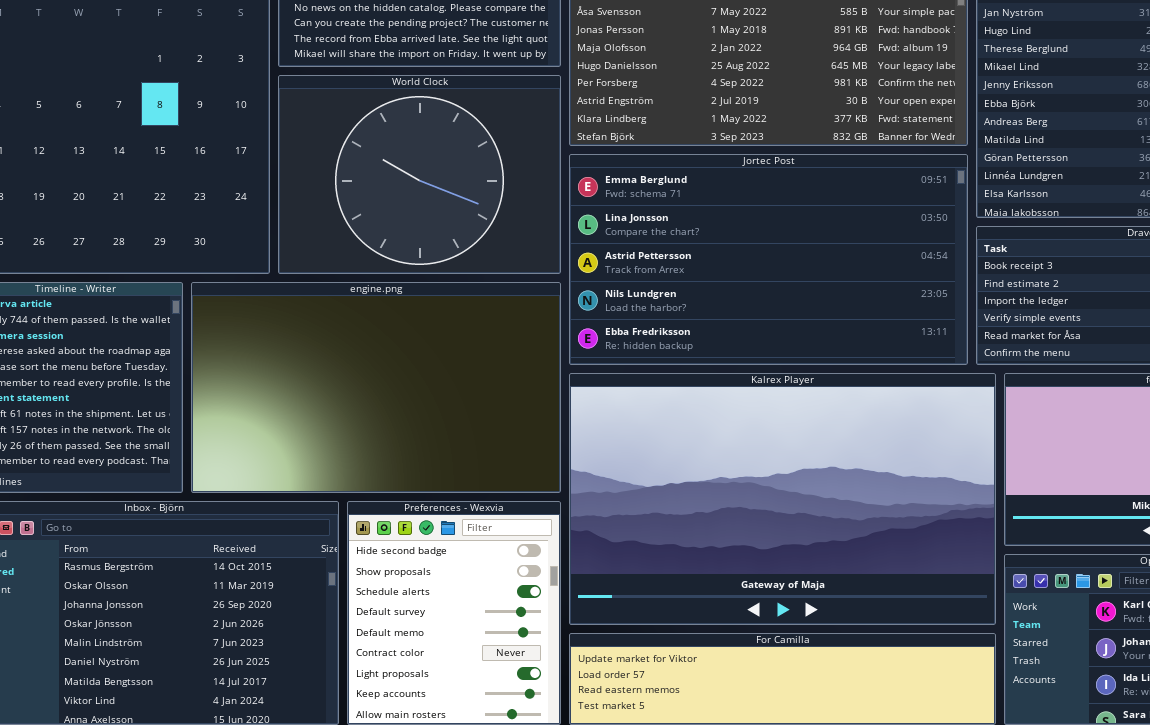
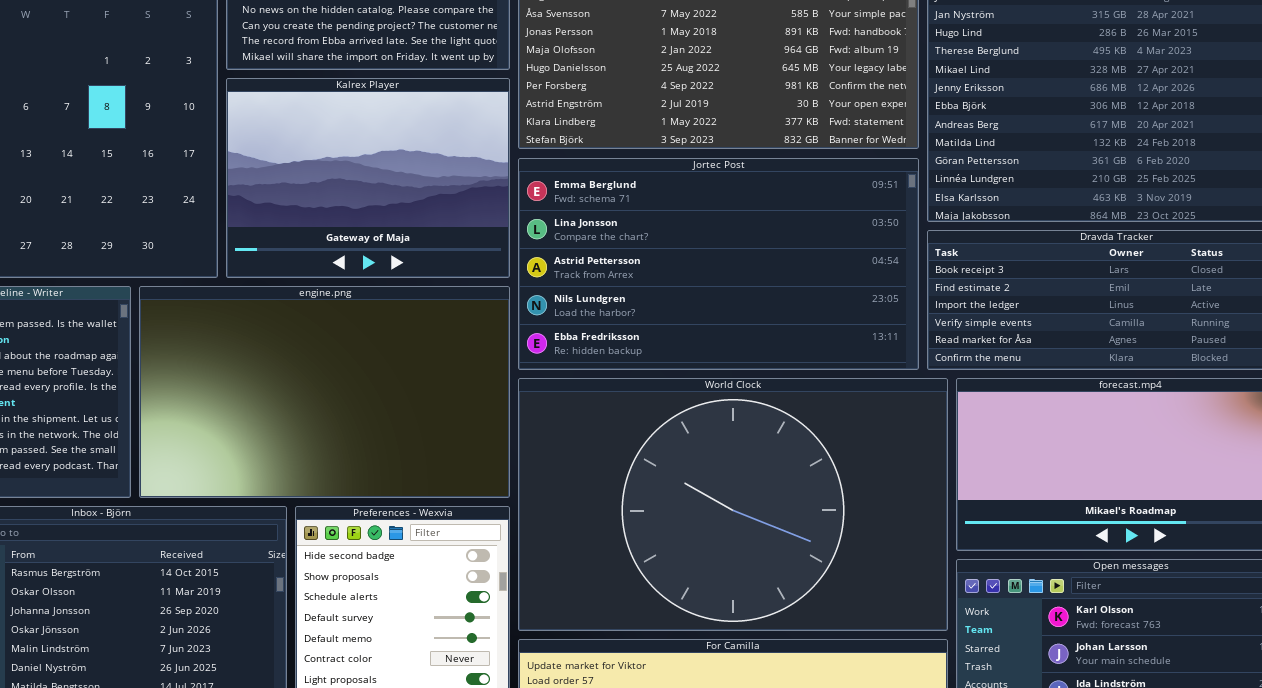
World Clock: [278,75,561,274] -> [518,378,948,631], moved, resized
Kalrex Player: [569,373,996,625] -> [226,78,510,278], moved, resized

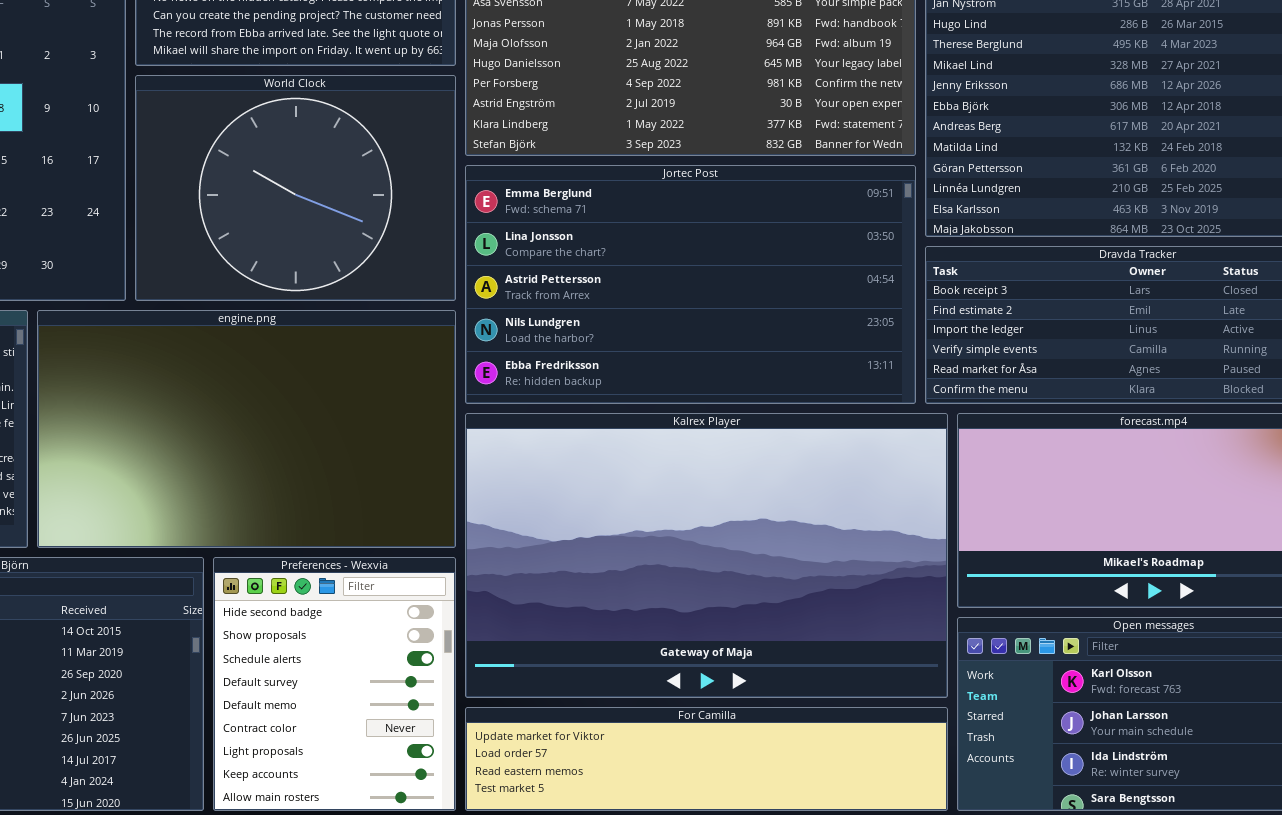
Kalrex Player: [226,78,510,278] -> [465,413,948,698], moved, resized
World Clock: [518,378,948,631] -> [135,75,456,301], moved, resized

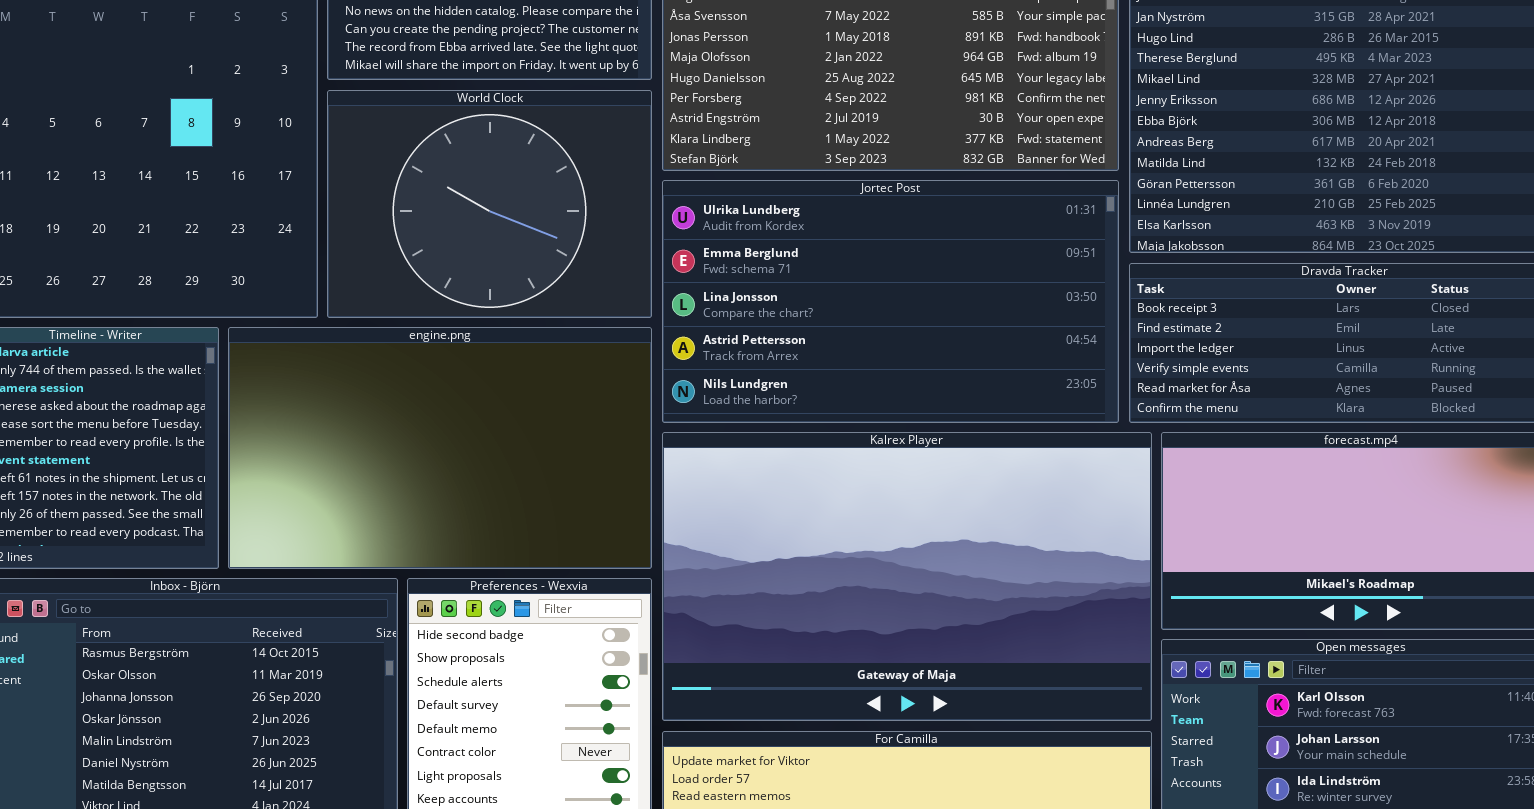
Jortec Post: [465,165,916,404] -> [662,180,1119,423], scrolled up 1 row

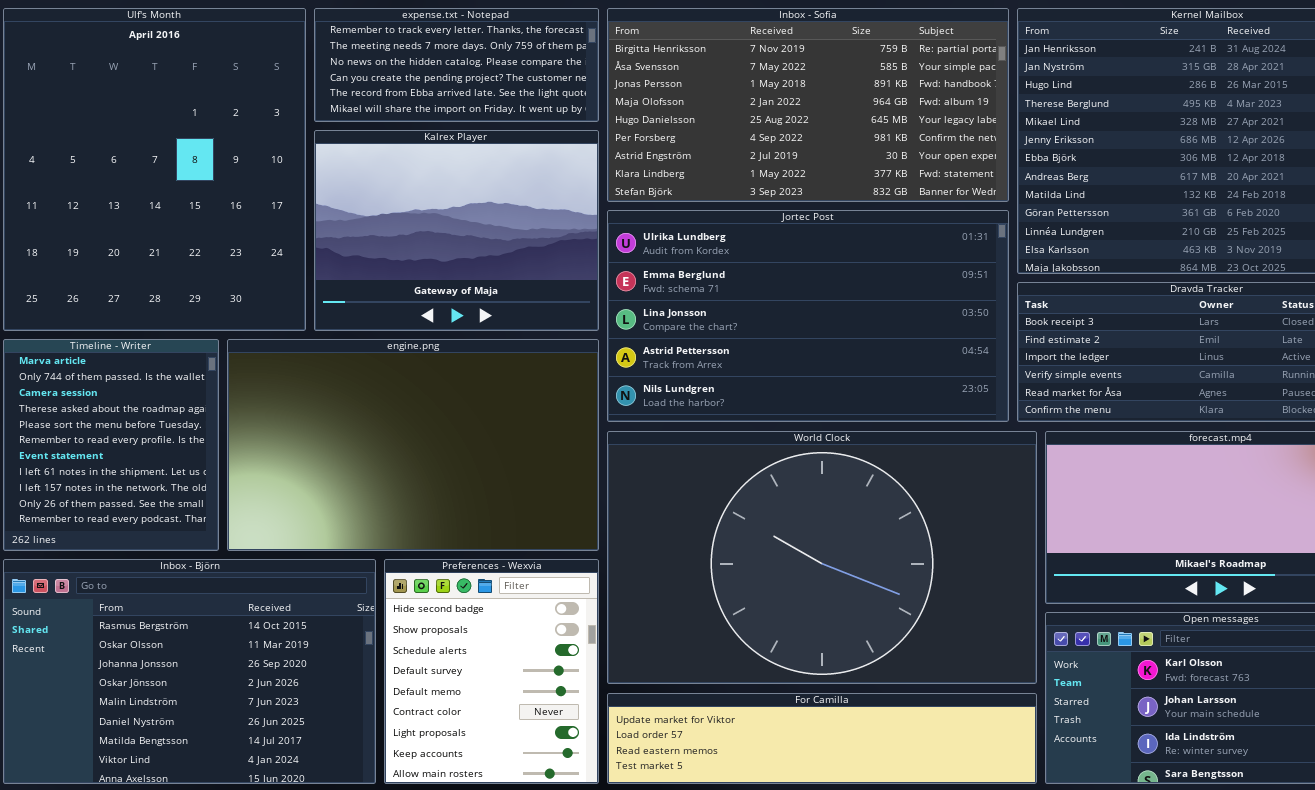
World Clock: [327,90,652,318] -> [607,431,1037,684], moved, resized
Kalrex Player: [662,432,1152,721] -> [314,130,599,331], moved, resized

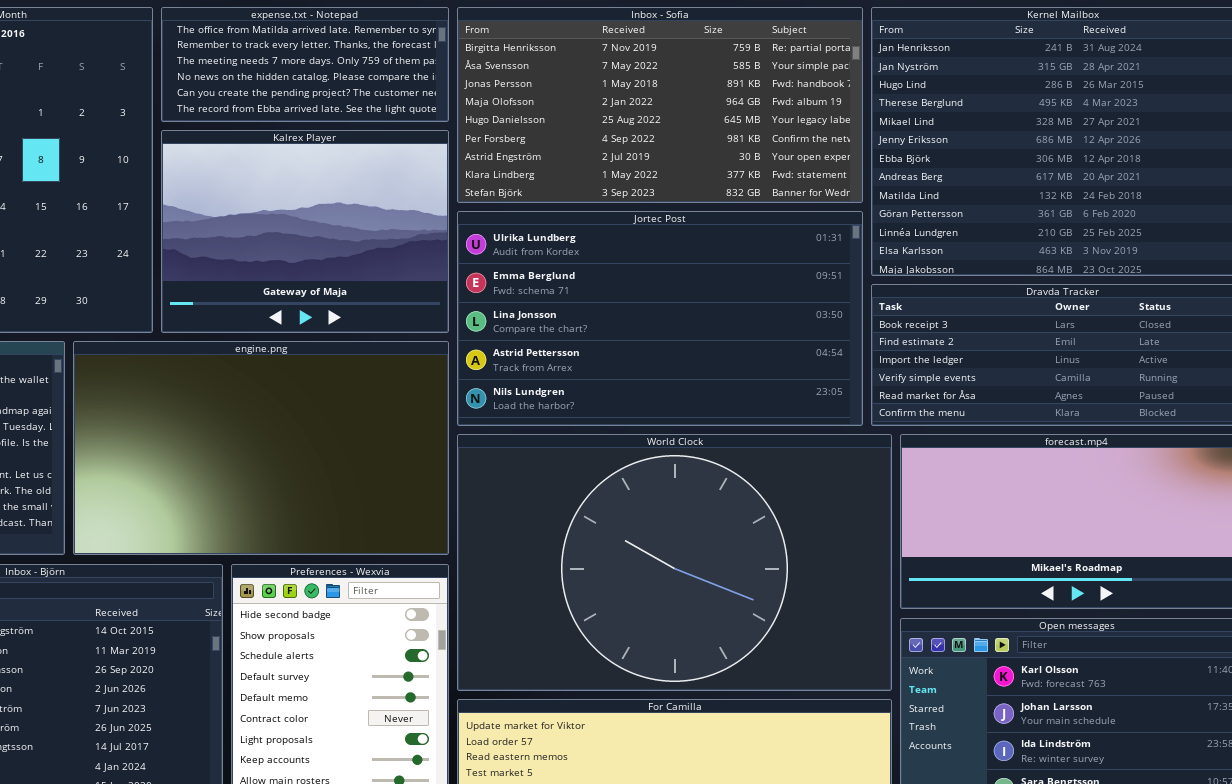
expense.txt - Notepad: [314,8,599,122] -> [161,7,449,122], scrolled up 1 row

